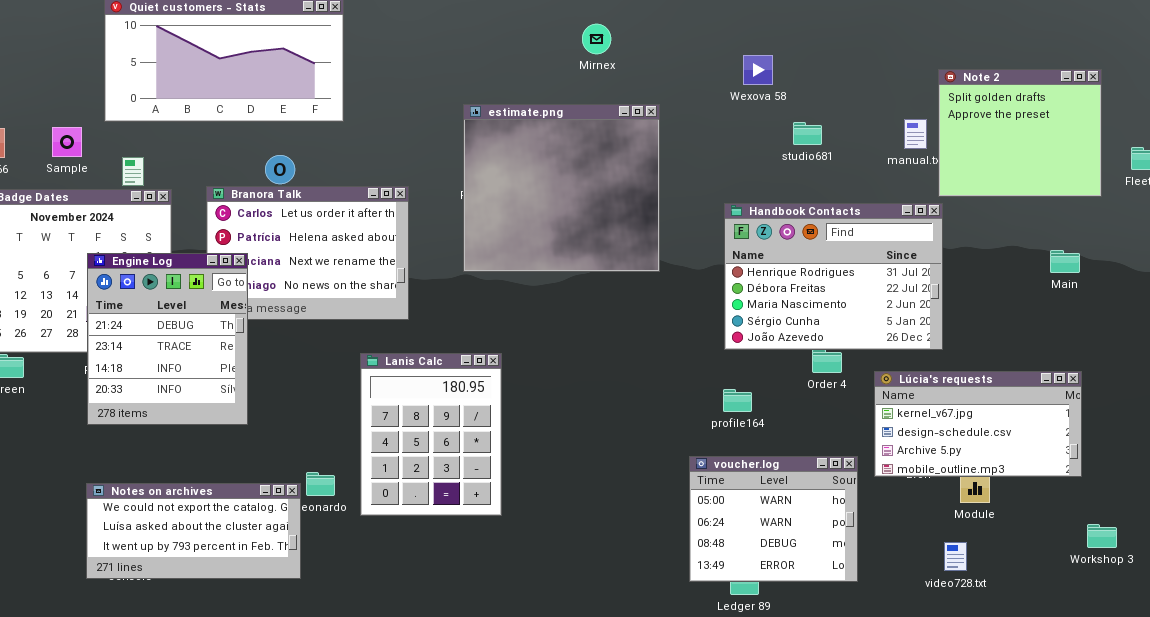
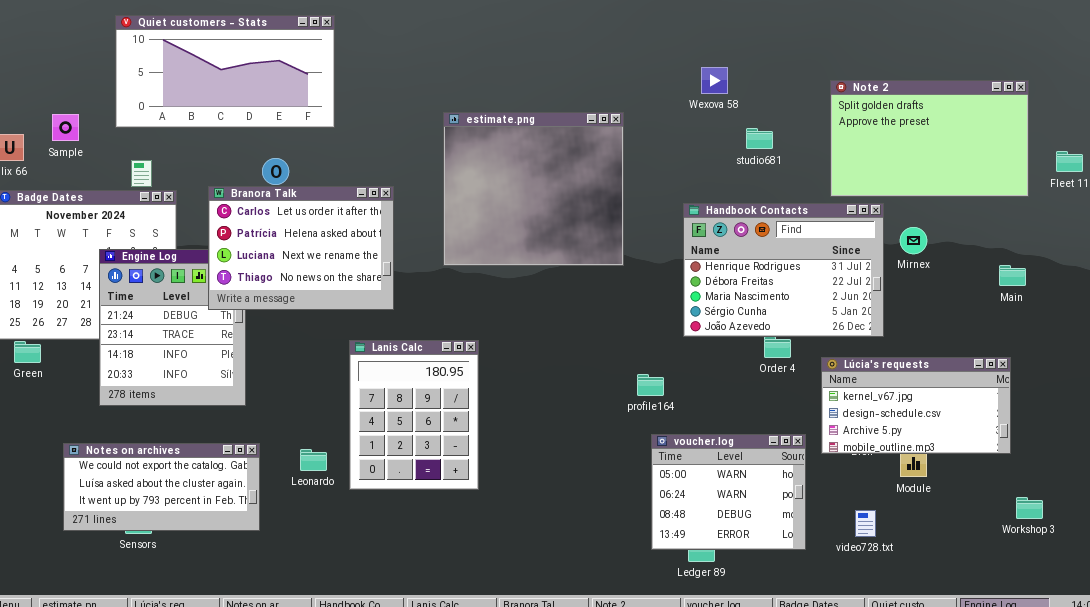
Mirnex: [582,24,611,54] -> [900,227,927,254], moved
Note 2: [938,69,1102,197] -> [830,80,1029,197], resized
Sample: [52,127,82,157] -> [52,114,79,141], moved
Branora Talk: [206,186,409,320] -> [208,186,394,310], raised
Main: [1050,250,1080,273] -> [999,265,1026,286], moved
profile164: [723,389,752,412] -> [637,374,664,396], moved
Notes on archives: [86,483,301,579] -> [63,443,260,531], moved
video728.txt: [944,542,967,571] -> [855,510,876,537], moved

